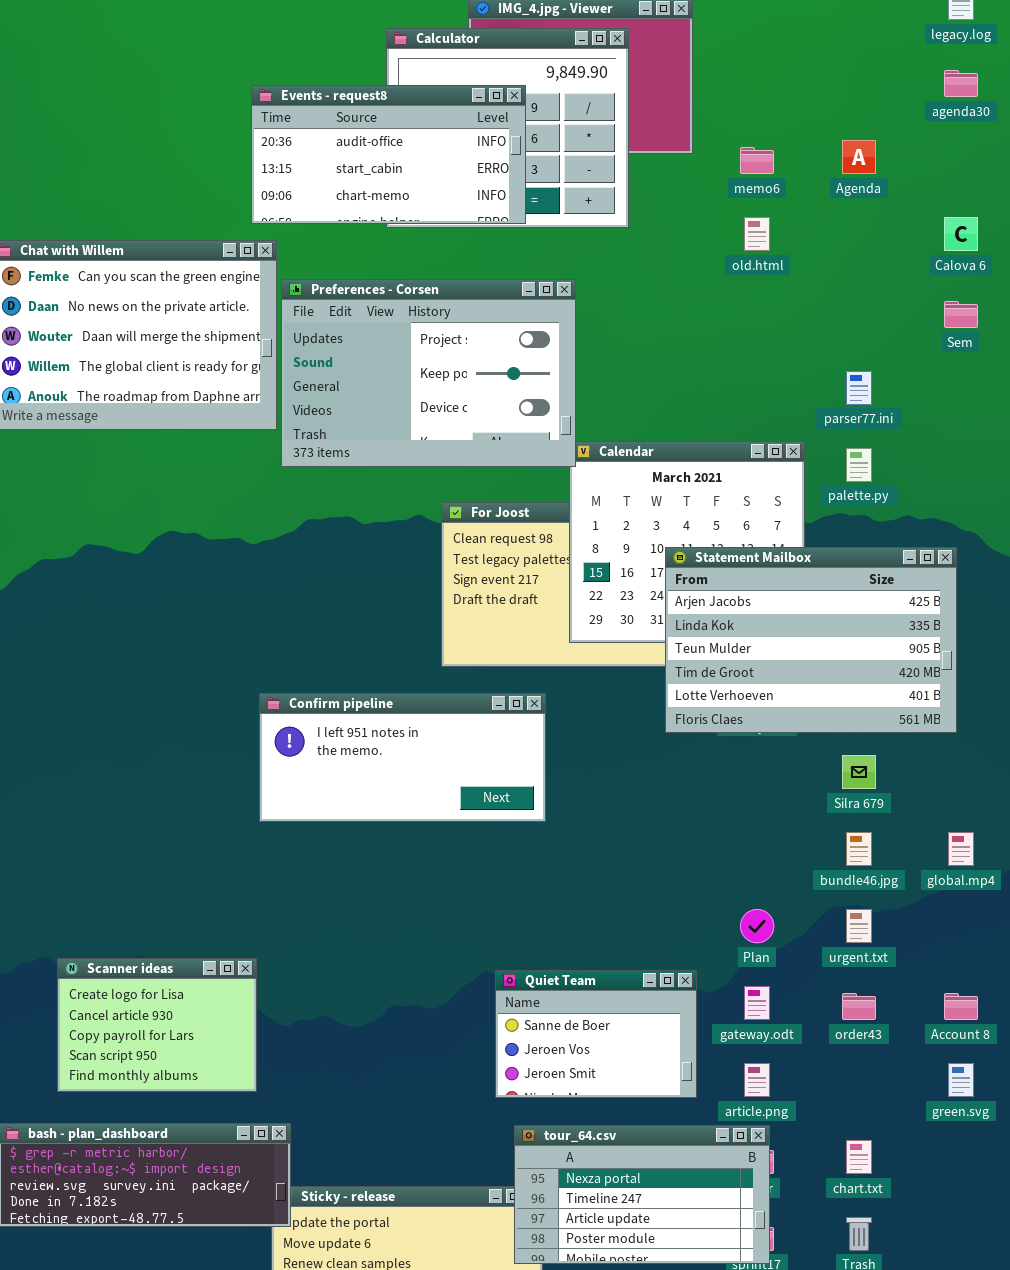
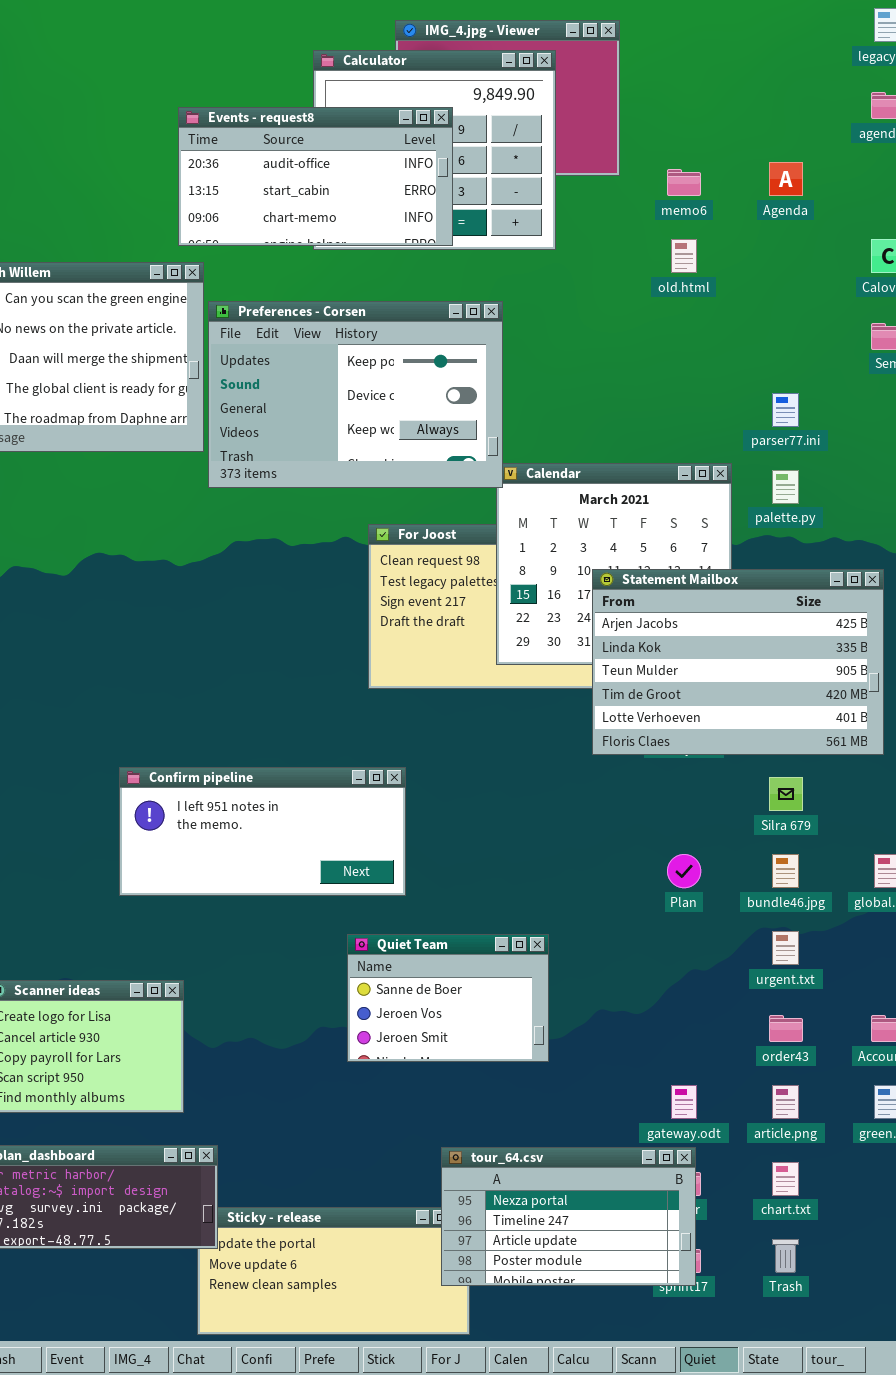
Preferences - Corsen: [281,279,576,467] -> [208,301,503,488], scrolled down 1 row
Confirm pipeline: [259,693,546,822] -> [119,767,406,896], moved
Plan: [740,909,774,943] -> [667,854,701,888], moved
Quiet Team: [495,970,697,1098] -> [347,934,549,1062], moved
gateway.odt: [744,986,770,1020] -> [671,1085,697,1119], moved
article.png: [744,1063,770,1097] -> [772,1085,799,1119], moved

